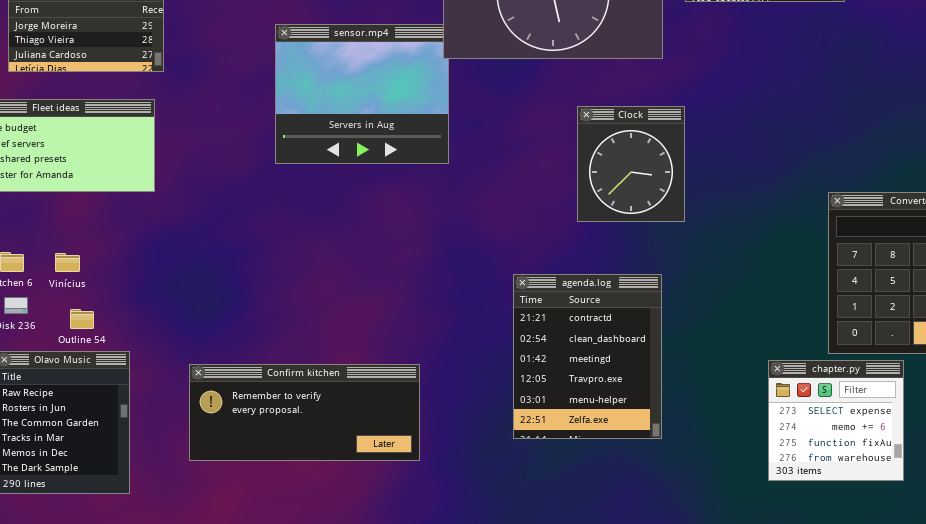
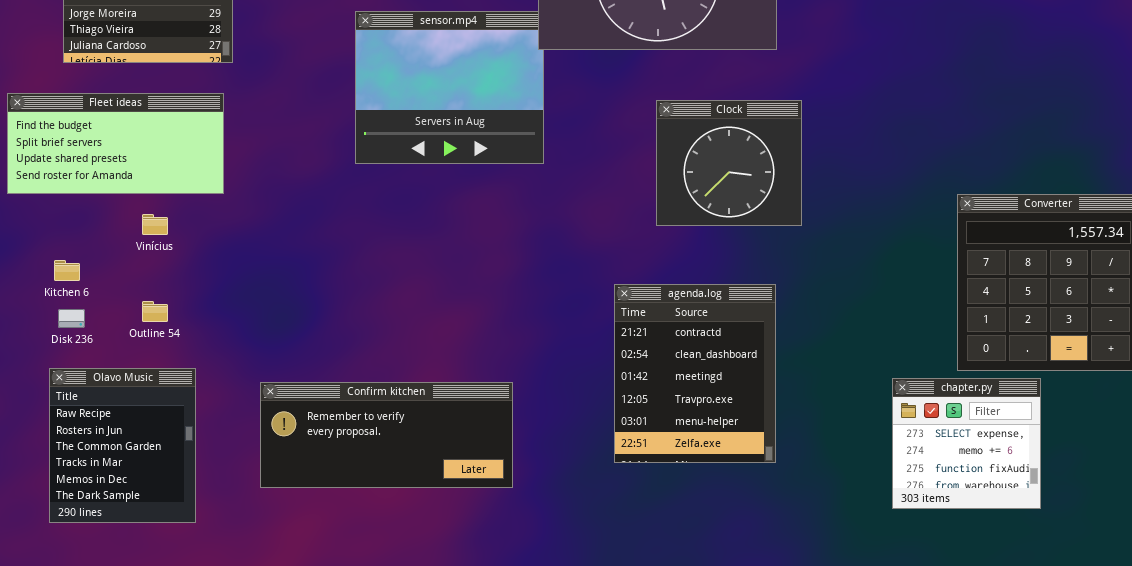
Clock: [577,106,685,222] -> [656,100,802,226], resized
Vinícius: [55,253,80,272] -> [142,214,168,235], moved
Outline 54: [70,309,94,329] -> [142,301,168,322], moved

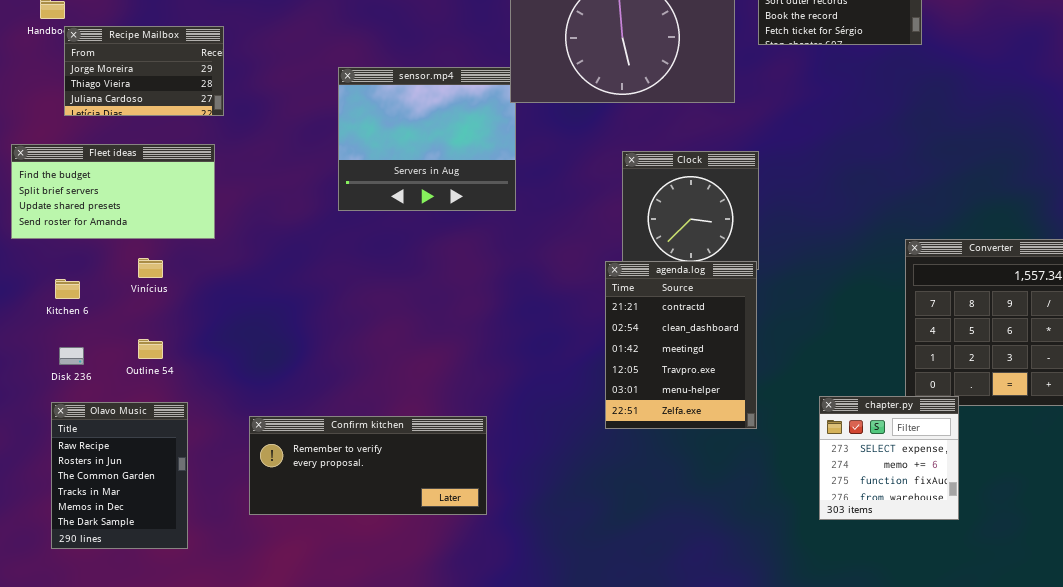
Kitchen 6: [54,260,80,281] -> [55,279,80,299], moved
agenda.log: [614,284,776,463] -> [605,261,757,429], moved
chapter.py: [892,378,1041,509] -> [819,396,959,520], moved

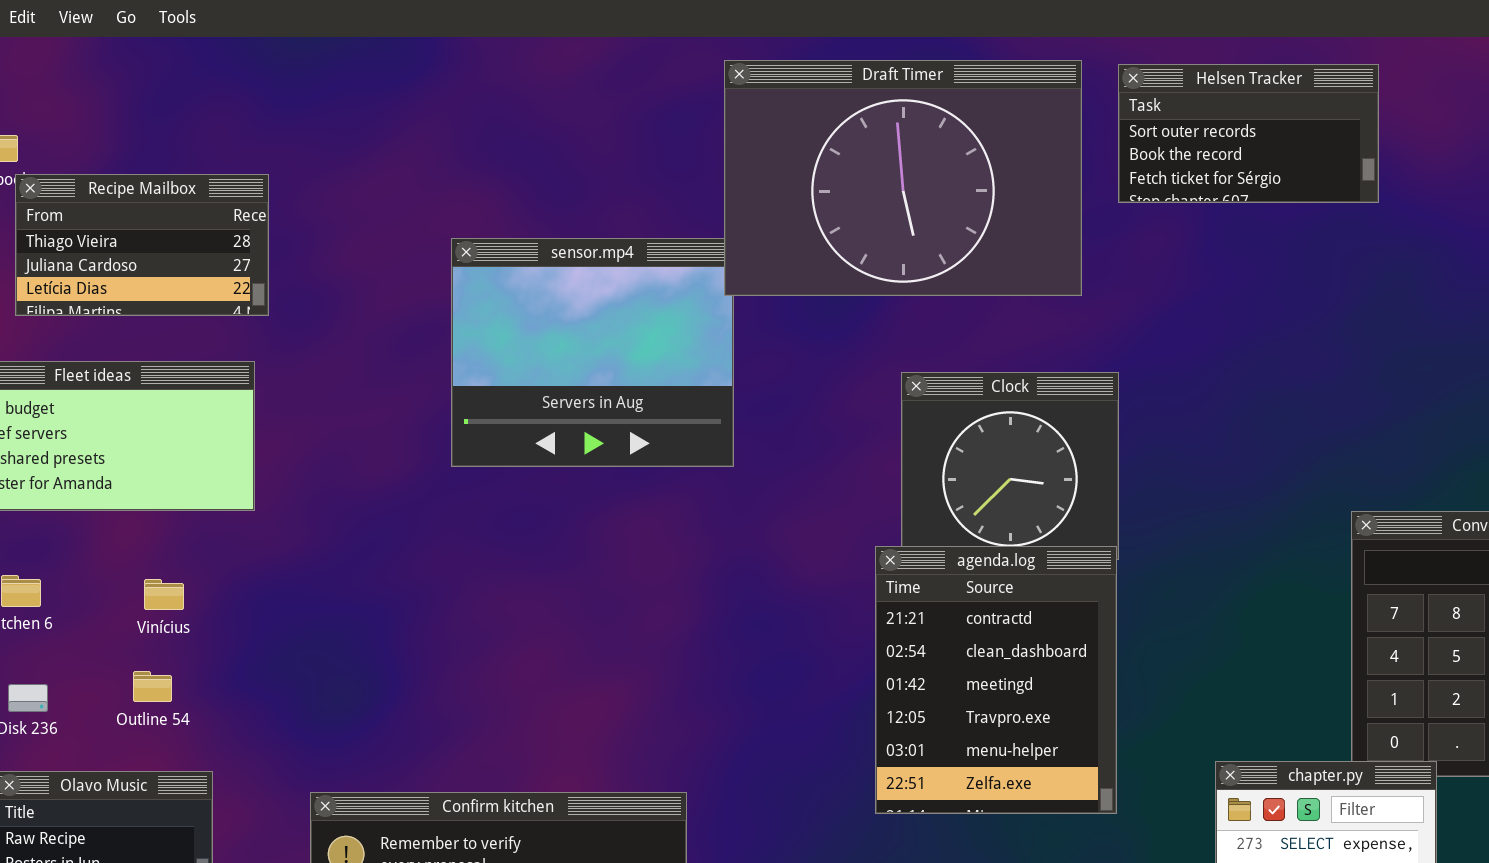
Recipe Mailbox: [64,26,224,116] -> [15,174,269,316], scrolled down 1 row
Vinícius: [138,258,163,278] -> [144,579,184,610], moved

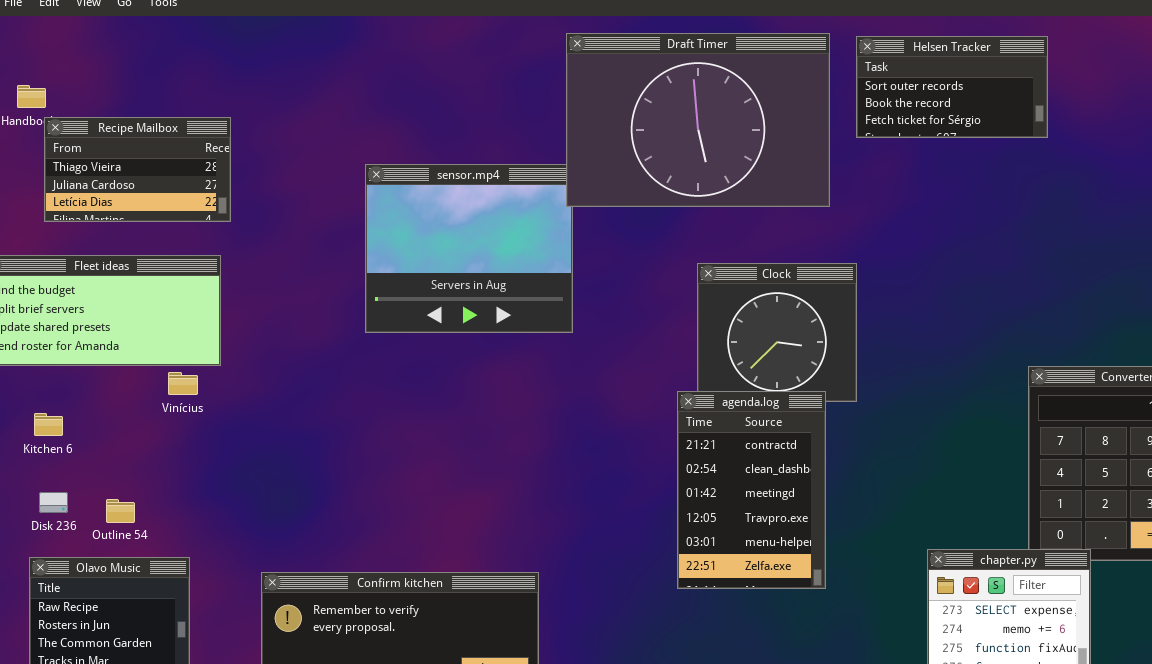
agenda.log: [875,546,1117,814] -> [677,391,826,589], resized
Vinícius: [144,579,184,610] -> [168,372,198,395], moved
Outline 54: [133,671,172,702] -> [106,499,135,523], moved

